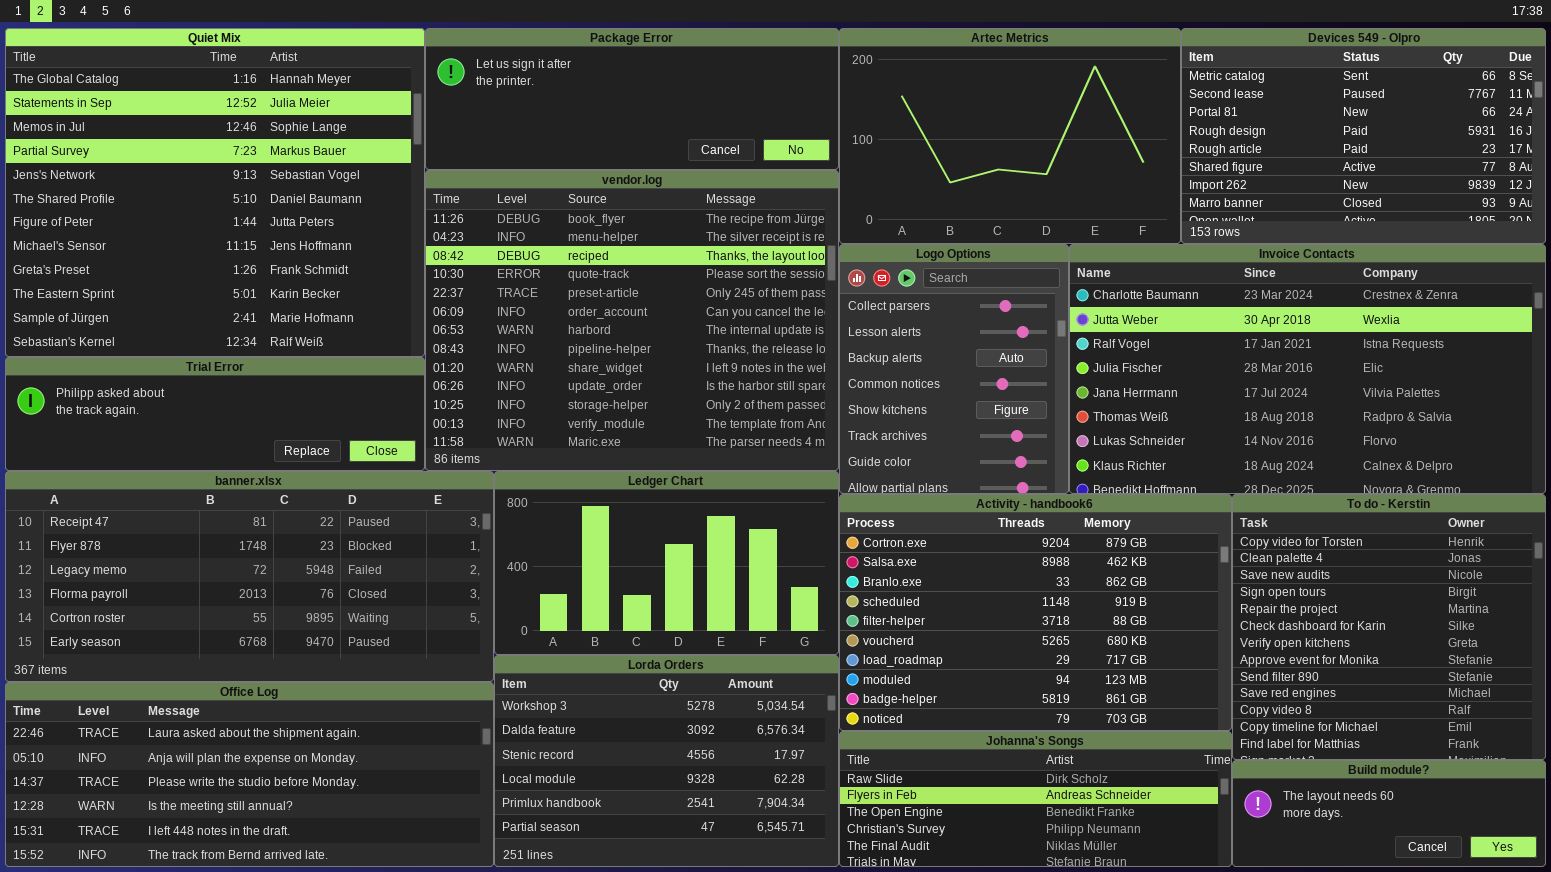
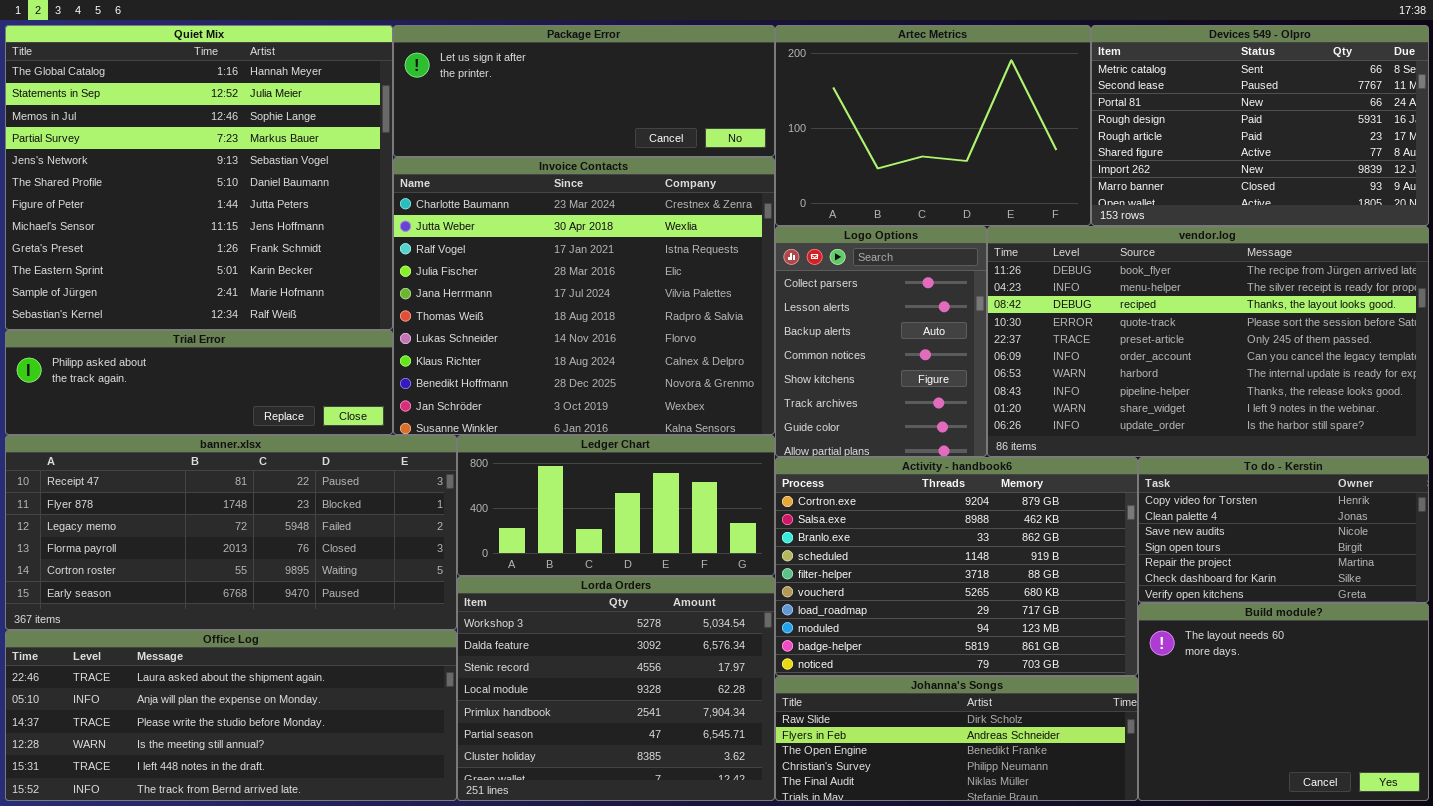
vendor.log: [425,170,839,471] -> [987,226,1429,457], moved, resized
Invoice Contacts: [1069,244,1546,494] -> [393,157,775,435], moved, resized
Ledger Chart: [494,471,839,655] -> [457,435,775,576], resized
To do - Kerstin: [1232,494,1546,760] -> [1138,457,1429,603], resized
Lorda Orders: [494,655,839,867] -> [457,576,775,801], resized
Build module?: [1232,760,1546,867] -> [1138,603,1429,801], resized

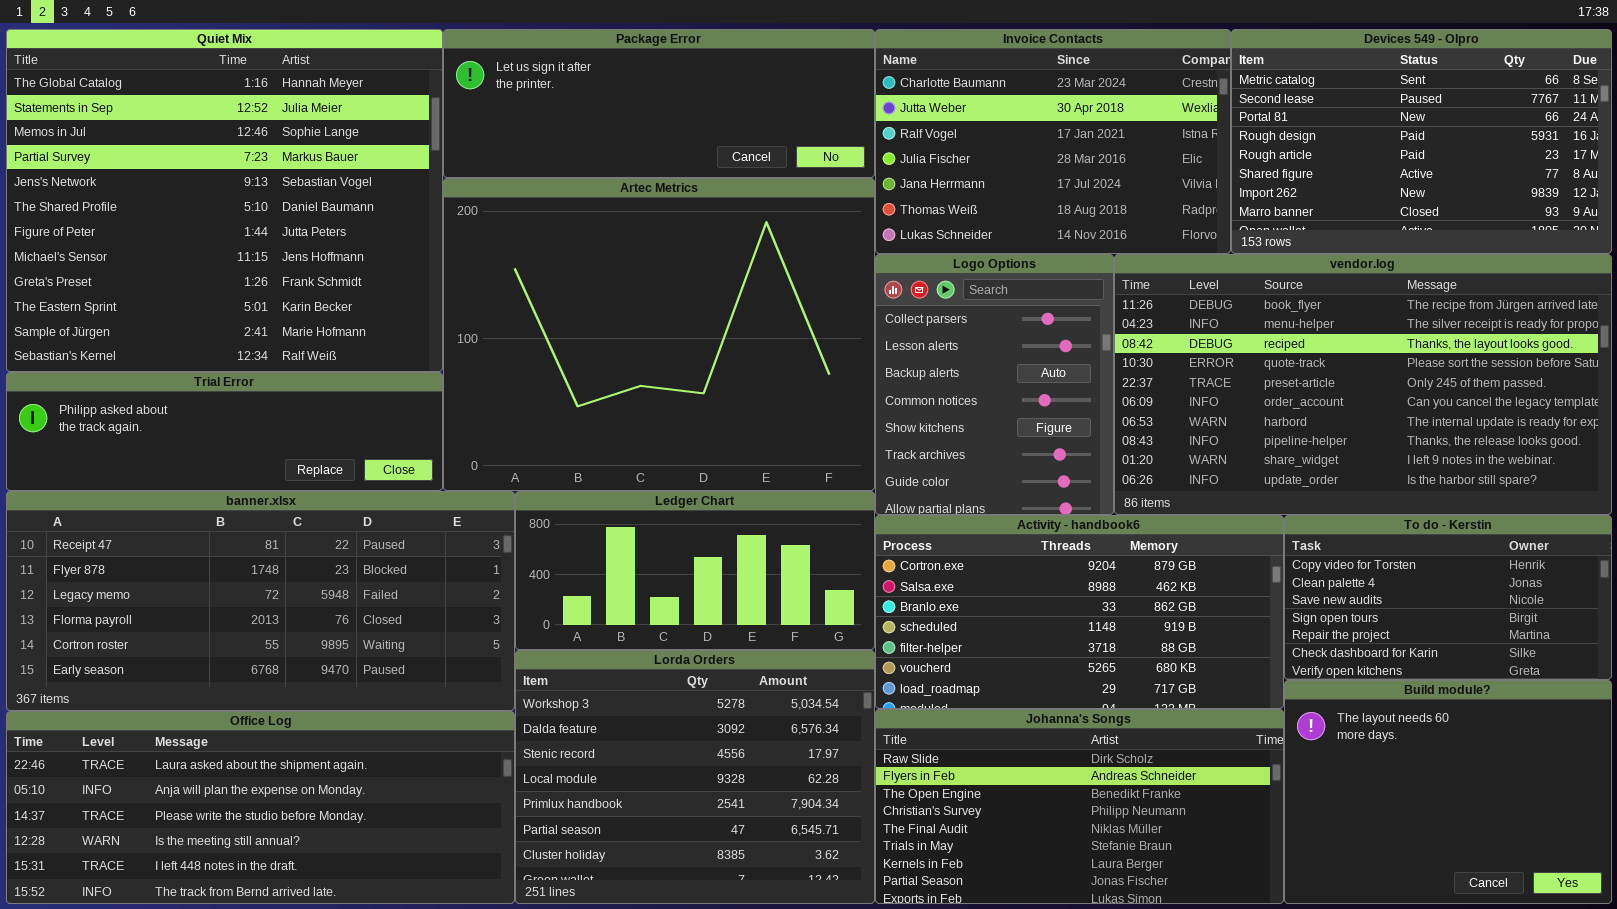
Artec Metrics: [775,25,1091,226] -> [443,178,875,491], moved, resized
Invoice Contacts: [393,157,775,435] -> [875,29,1231,254], moved, resized
Activity - handbook6: [775,457,1138,676] -> [875,515,1284,709], resized
Johanna's Songs: [775,676,1138,801] -> [875,709,1284,904], resized

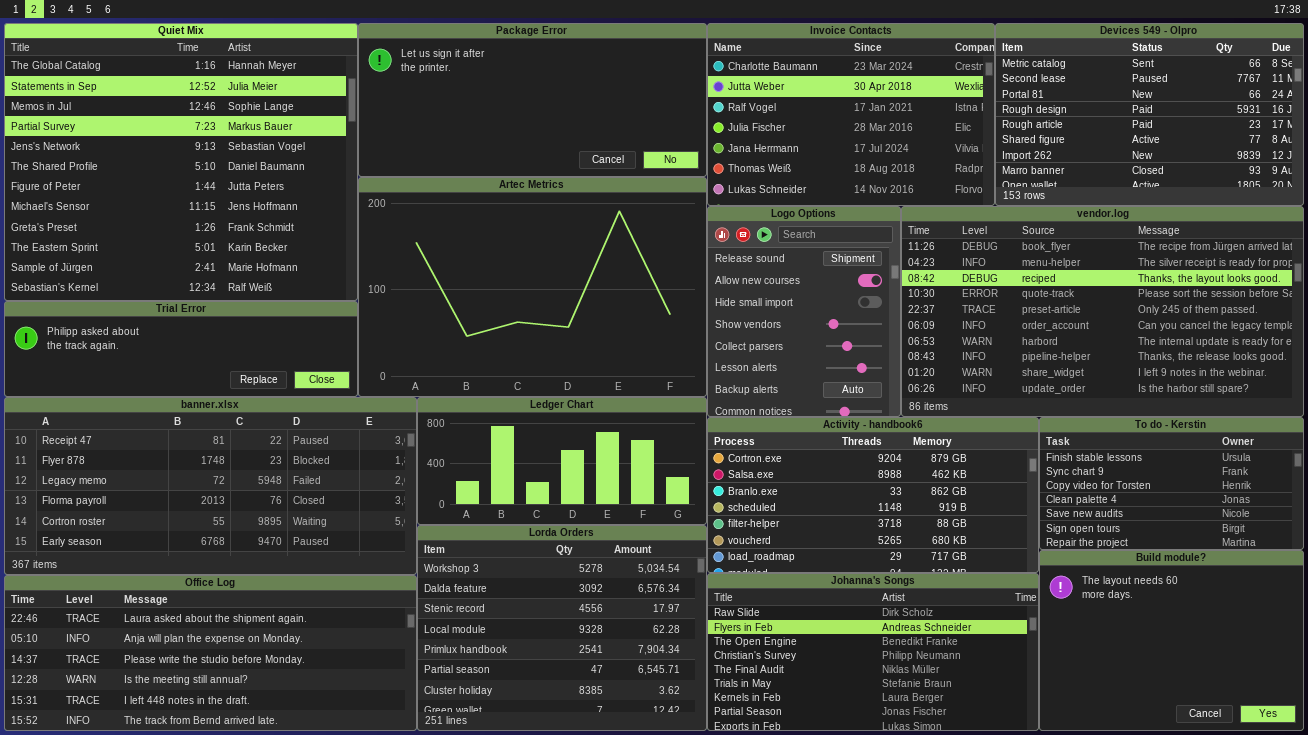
Package Error: [443,29,875,178] -> [358,23,707,177], resized
Artec Metrics: [443,178,875,491] -> [358,177,707,397], resized
Logo Options: [875,254,1114,515] -> [707,206,901,417], scrolled up 4 rows
To do - Kerstin: [1284,515,1612,680] -> [1039,417,1304,550], scrolled up 2 rows

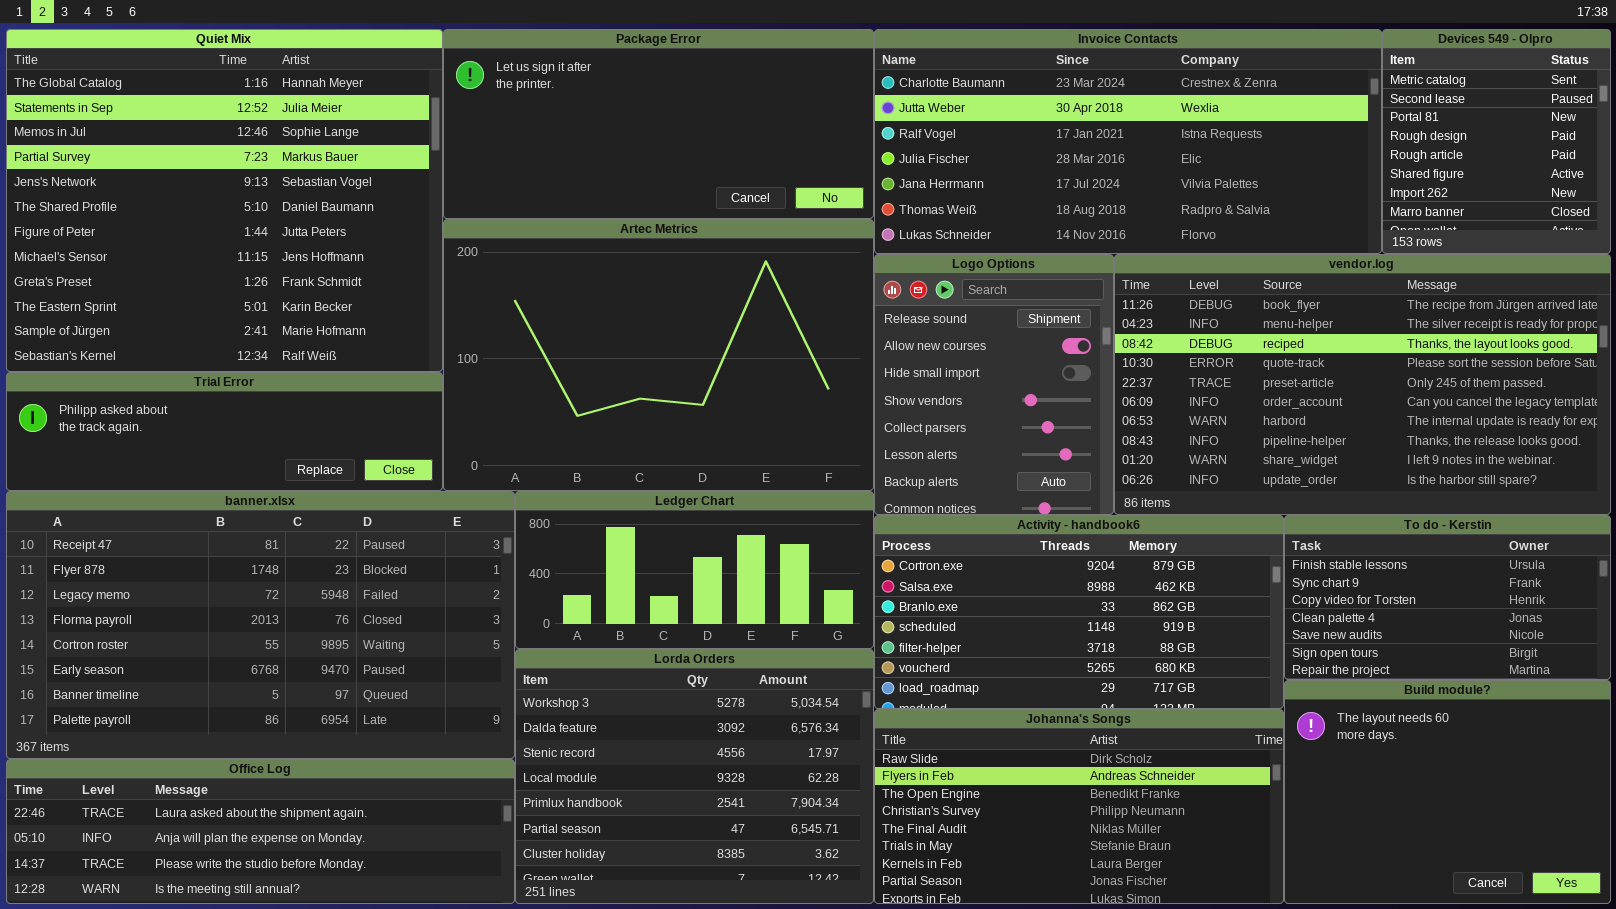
Invoice Contacts: [707,23,995,206] -> [874,29,1382,254], resized
Devices 549 - Olpro: [995,23,1304,206] -> [1382,29,1611,254], resized
banner.xlsx: [4,397,417,575] -> [6,491,515,759], resized
Office Log: [4,575,417,731] -> [6,759,515,904], resized

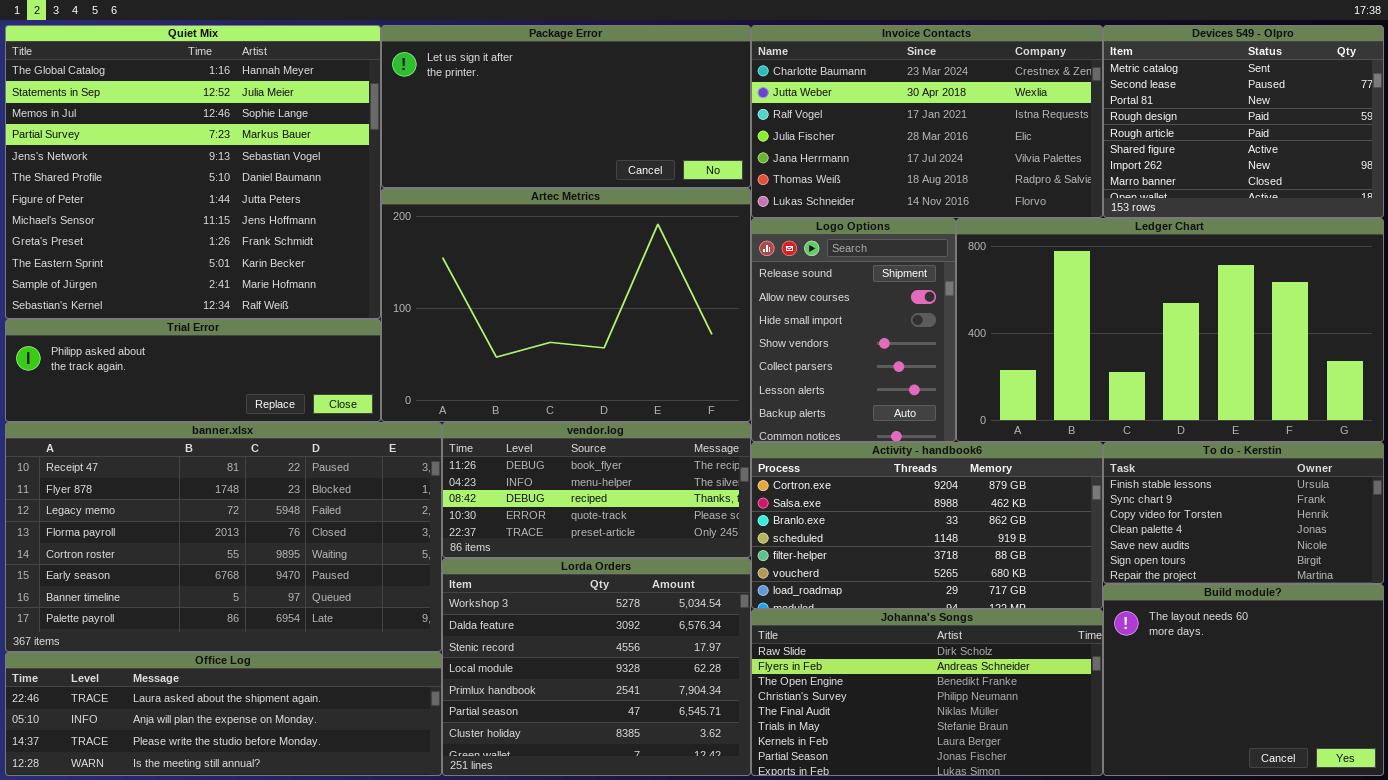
Invoice Contacts: [874,29,1382,254] -> [751,25,1103,218], resized
Devices 549 - Olpro: [1382,29,1611,254] -> [1103,25,1384,218], resized
vendor.log: [1114,254,1611,515] -> [442,422,751,558], moved, resized
Ledger Chart: [515,491,874,649] -> [956,218,1384,442], moved, resized

